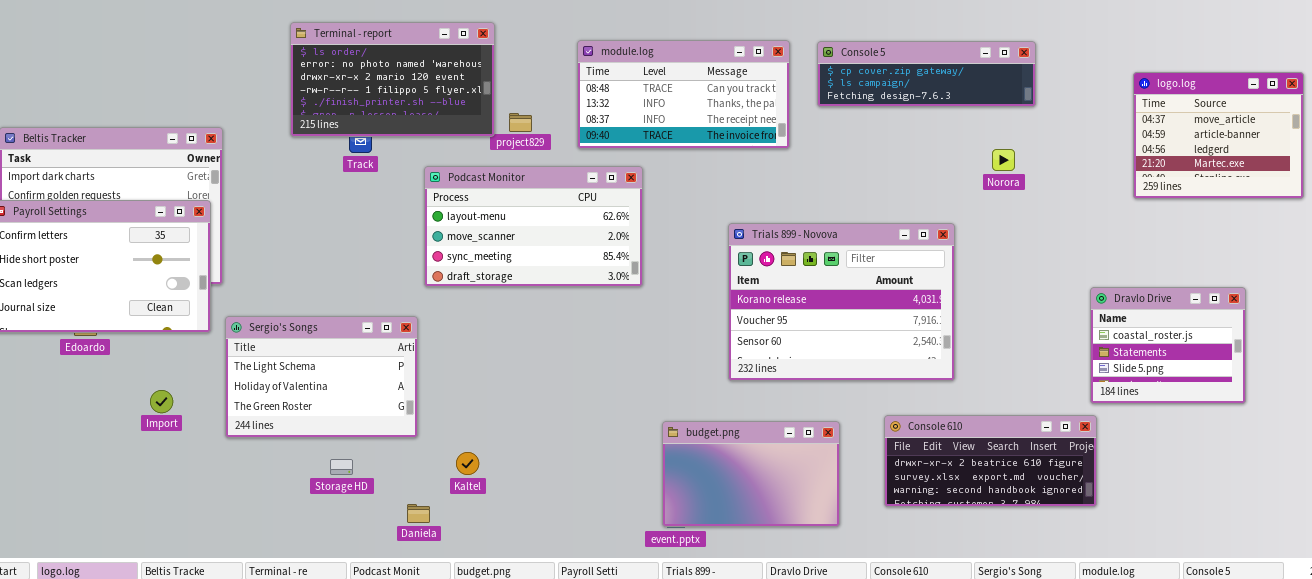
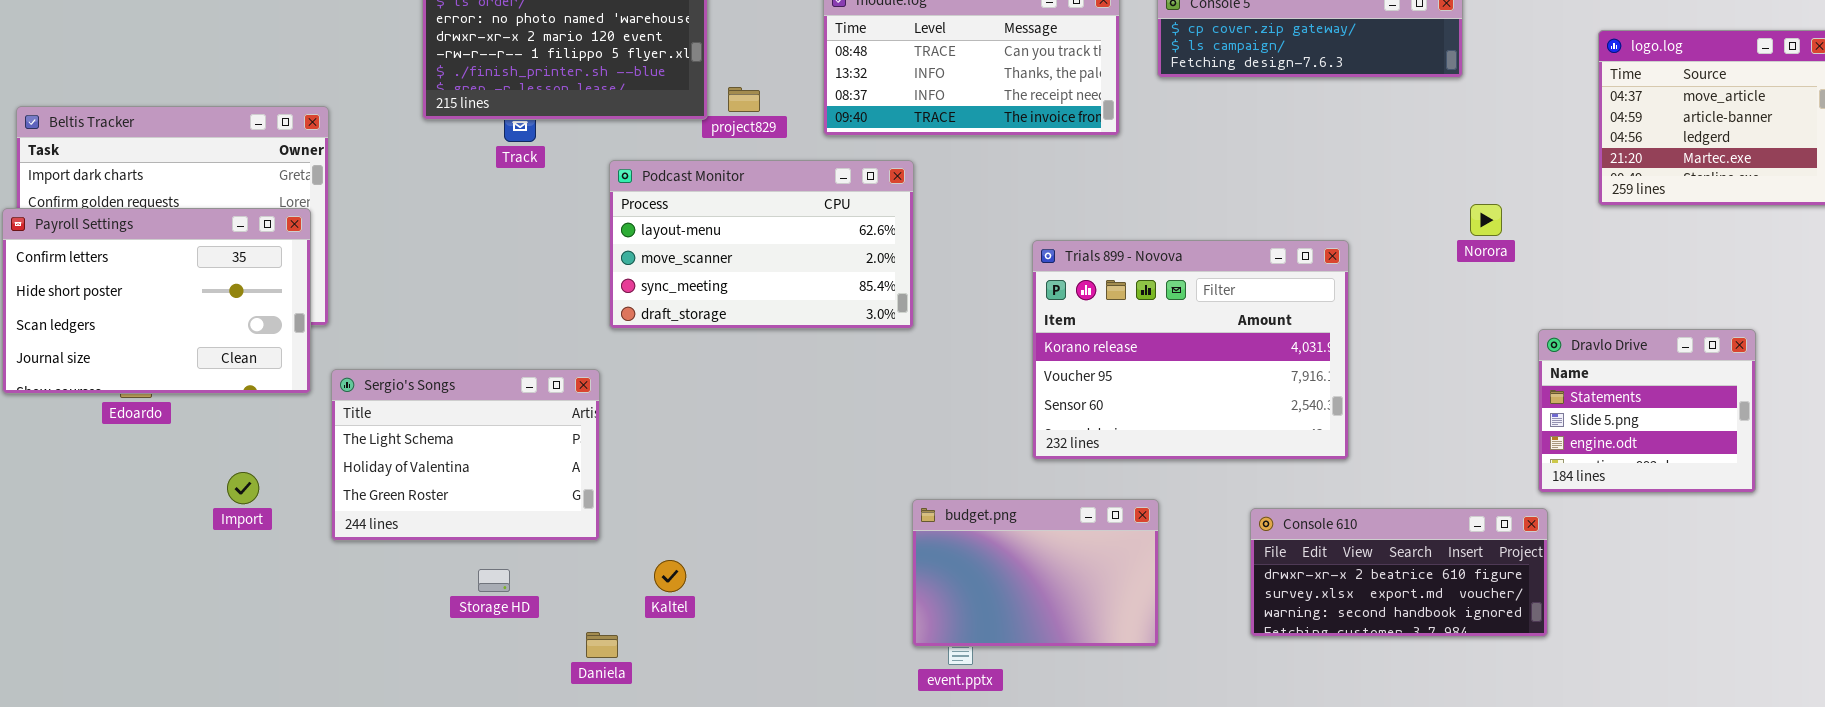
Norora: [992,149,1015,171] -> [1470,204,1502,236], moved
Dravlo Drive: [1090,287,1246,404] -> [1538,329,1756,493], scrolled down 1 row
budget.png: [662,421,840,527] -> [912,499,1159,647], moved

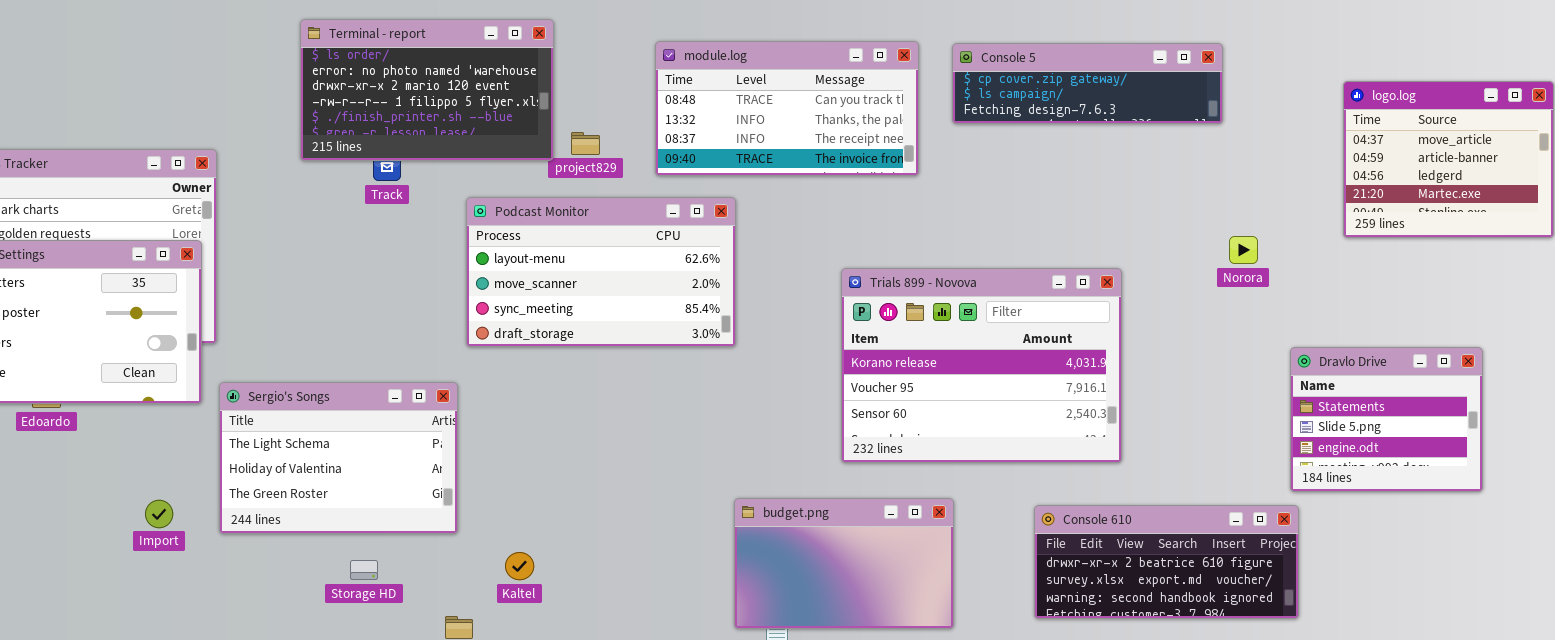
Import: [227,472,259,504] -> [145,500,173,528], moved

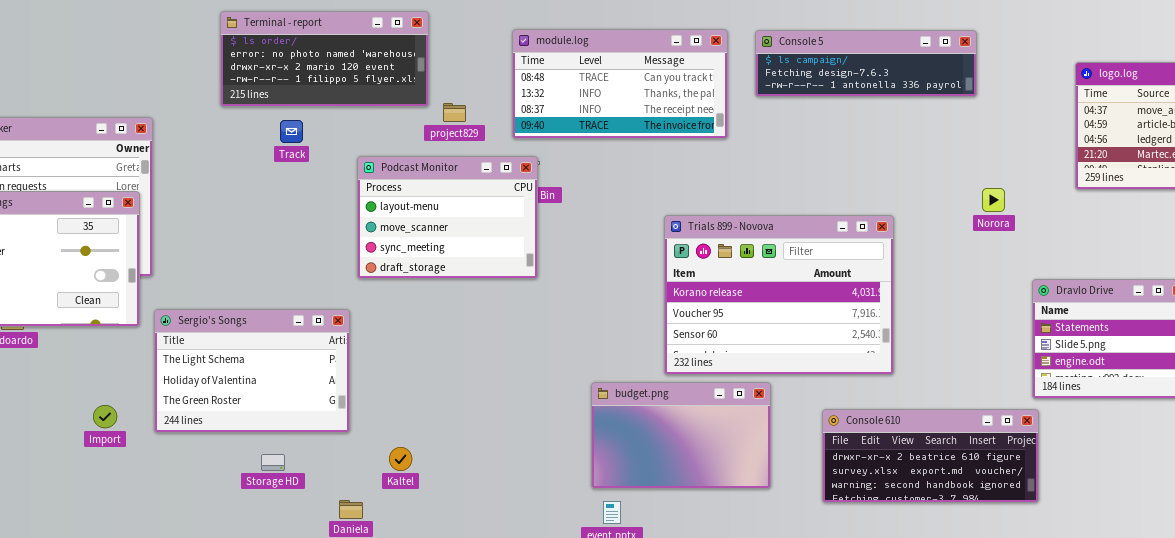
Terminal - report: [300,19,554,161] -> [220,11,429,107], resized
Console 5: [952,43,1223,124] -> [755,30,977,97], scrolled down 1 row
Podcast Monitor: [466,197,736,347] -> [357,156,538,279], resized
budget.png: [734,498,954,629] -> [591,382,771,489], moved

